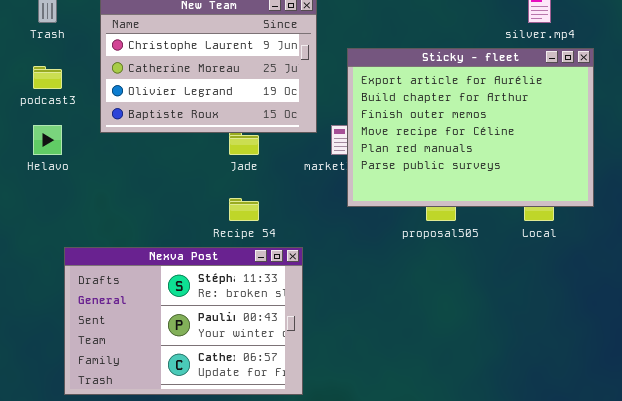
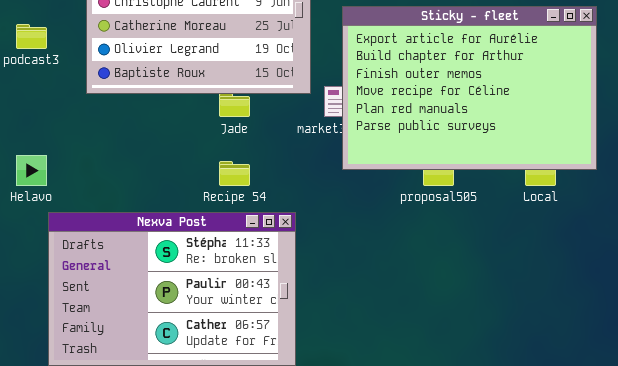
Helavo: [33,125,62,155] -> [16,155,47,186], moved

